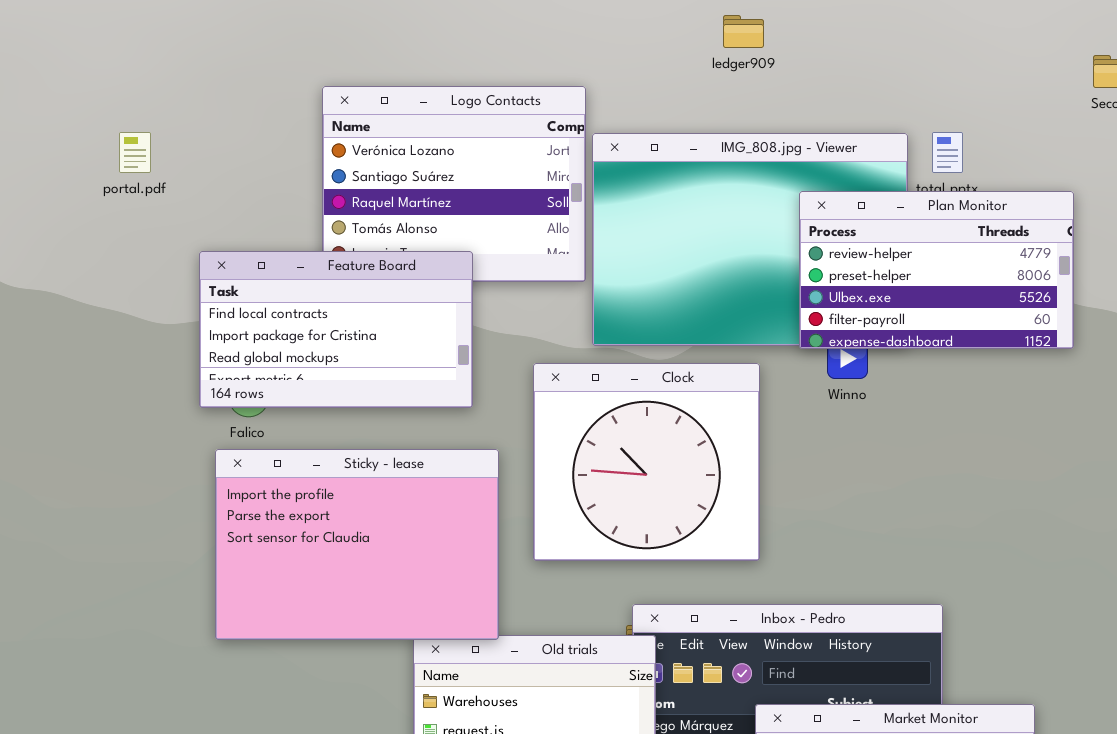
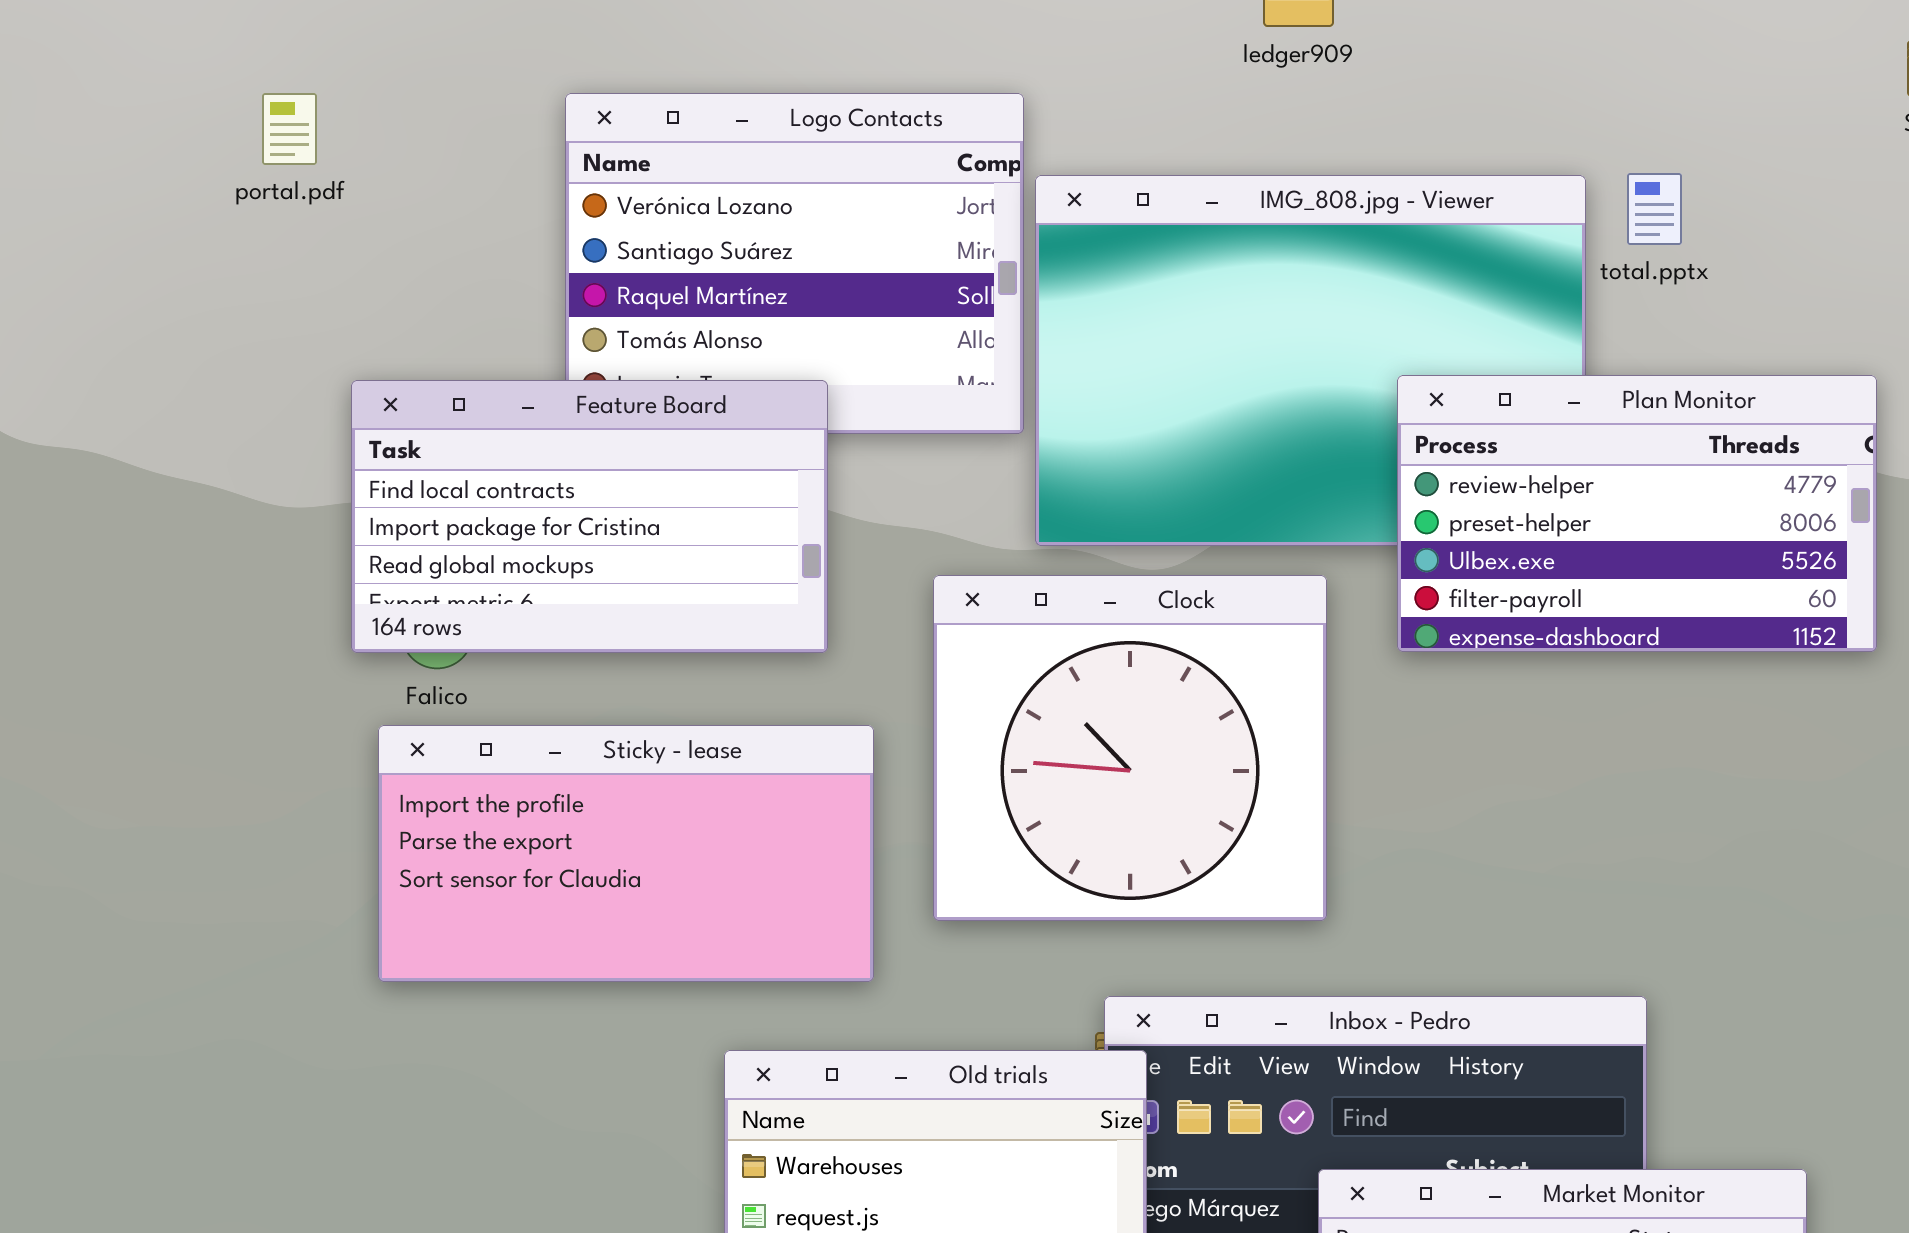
portal.pdf: [119,132,151,173] -> [262,93,317,165], moved
Plan Monitor: [799,191,1074,349] -> [1397,375,1877,652], moved
Sticky - lease: [215,449,499,640] -> [378,725,874,982], resized

